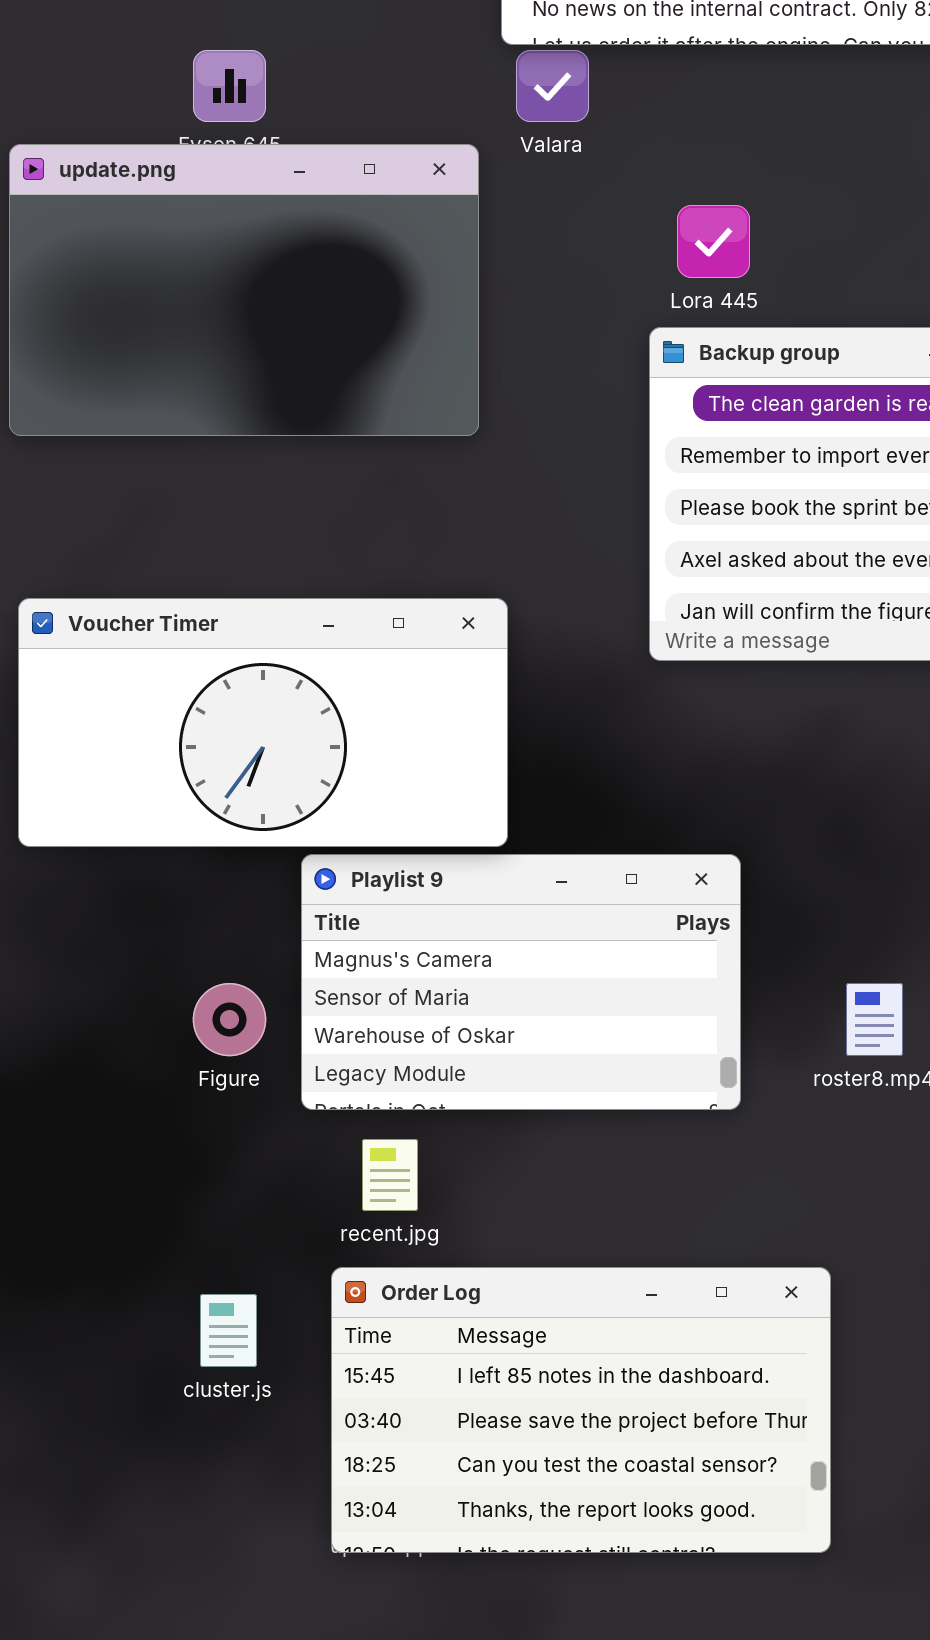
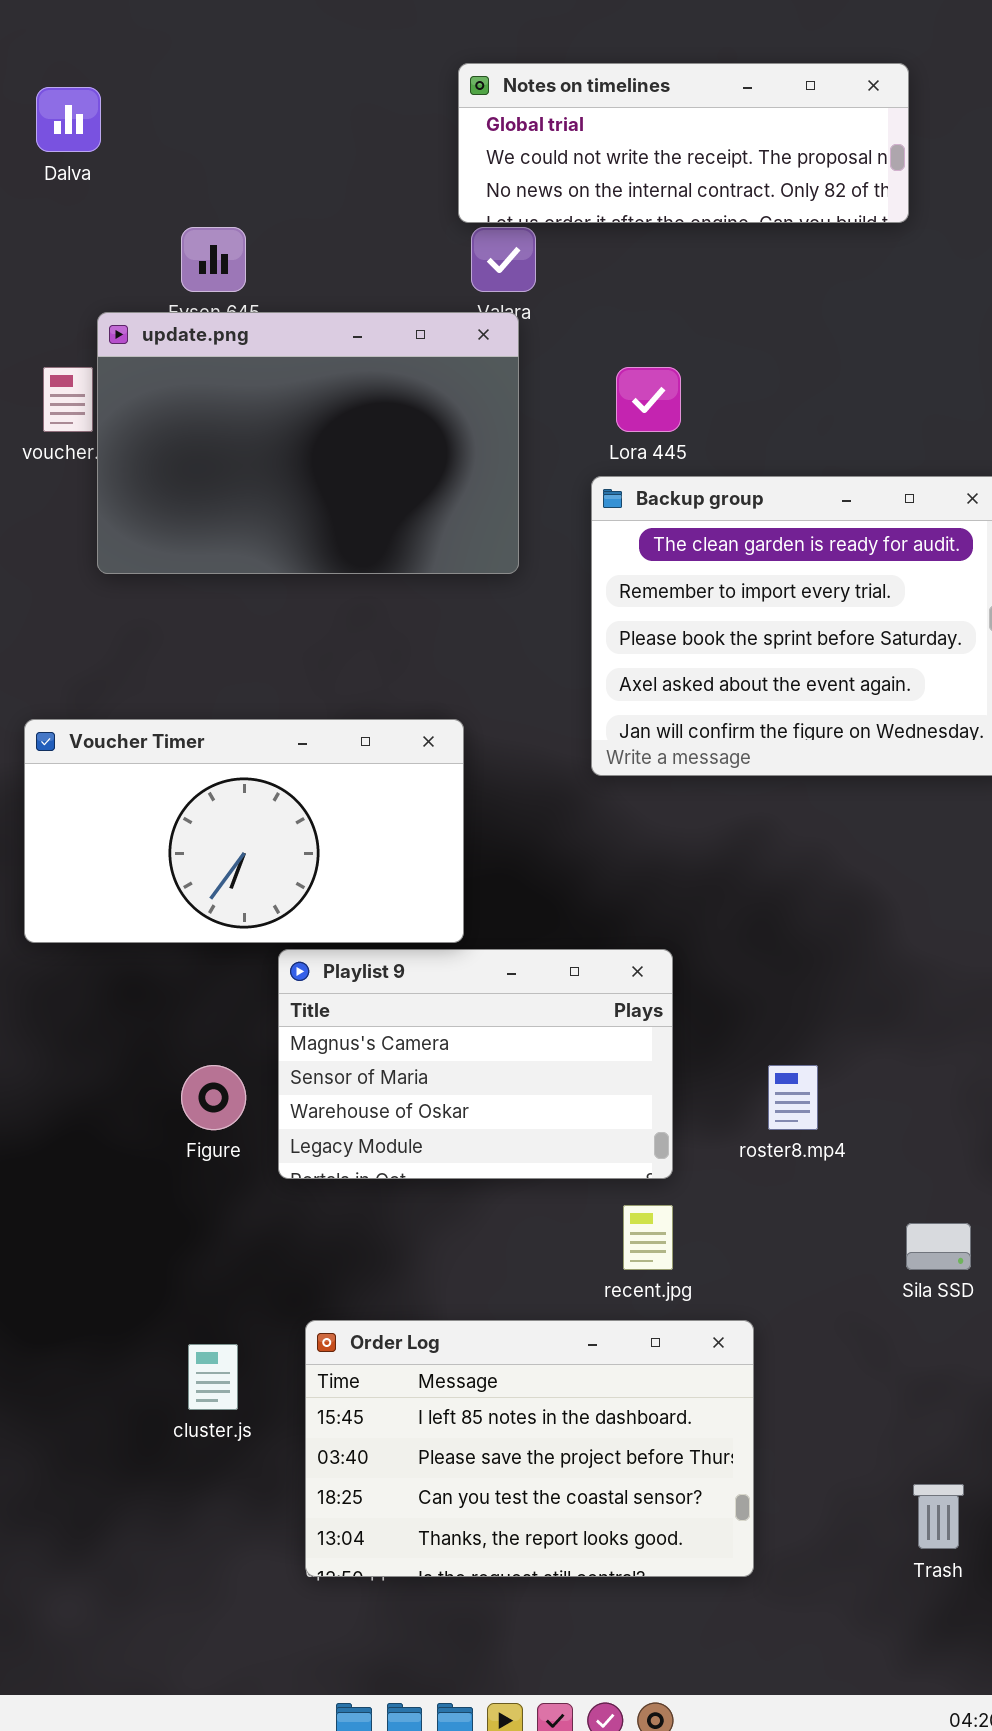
update.png: [9,144,479,436] -> [97,312,519,574], moved
recent.jpg: [362,1139,418,1211] -> [623,1205,673,1270], moved

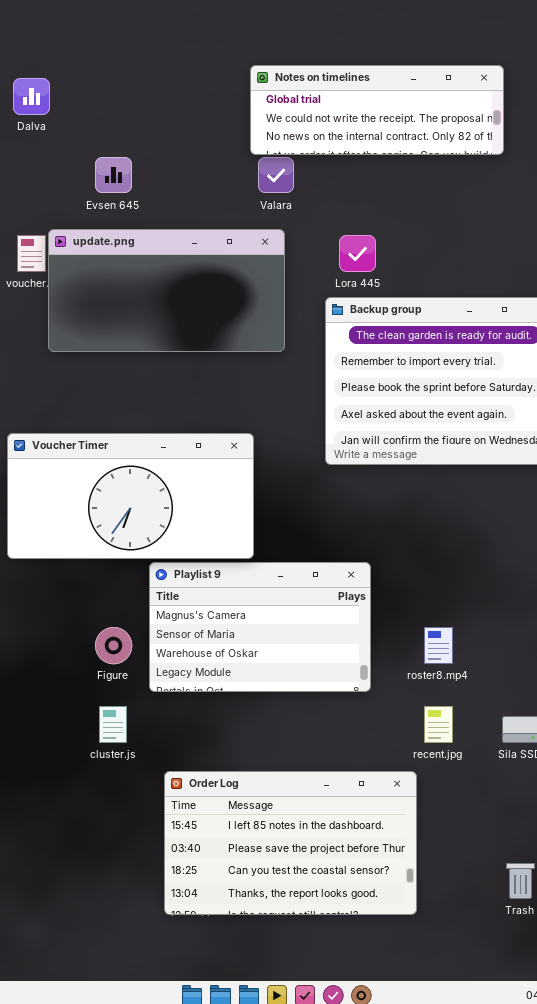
update.png: [97,312,519,574] -> [48,229,285,352], resized
recent.jpg: [623,1205,673,1270] -> [424,706,453,743], moved
cluster.js: [188,1344,238,1410] -> [99,706,127,743], moved

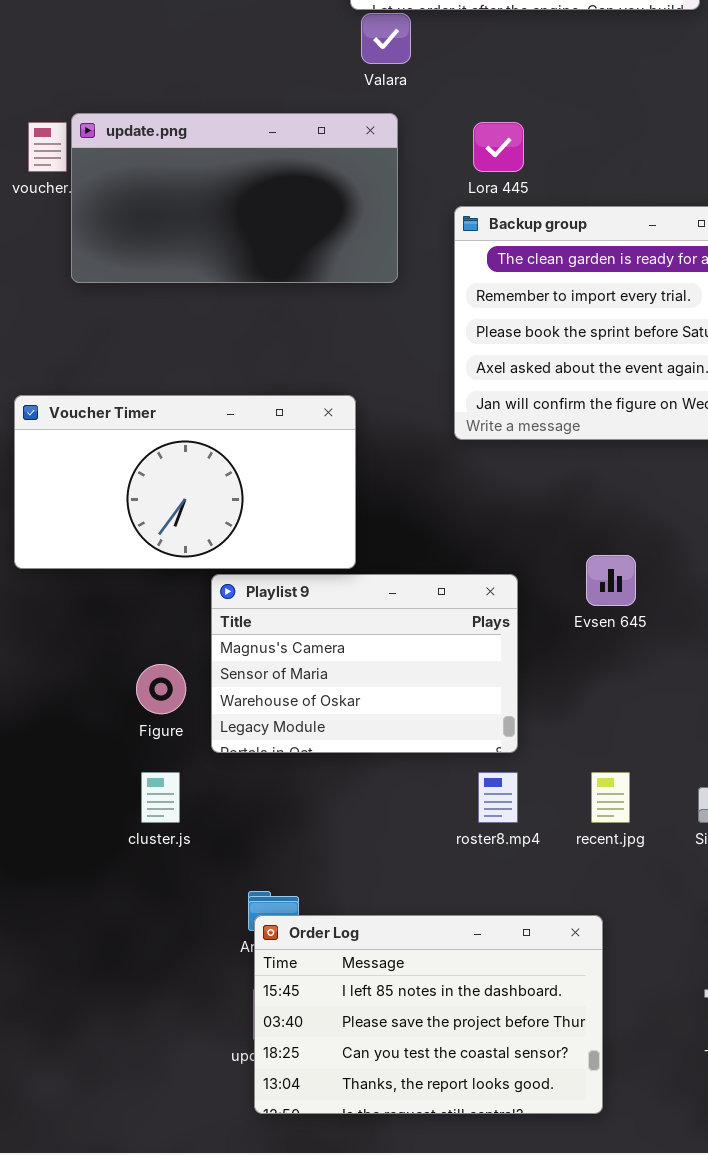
Evsen 645: [95,157,132,193] -> [586,555,636,606], moved
roster8.mp4: [424,627,453,664] -> [478,772,518,823], moved
Order Log: [164,771,417,915] -> [254,915,603,1114], moved

